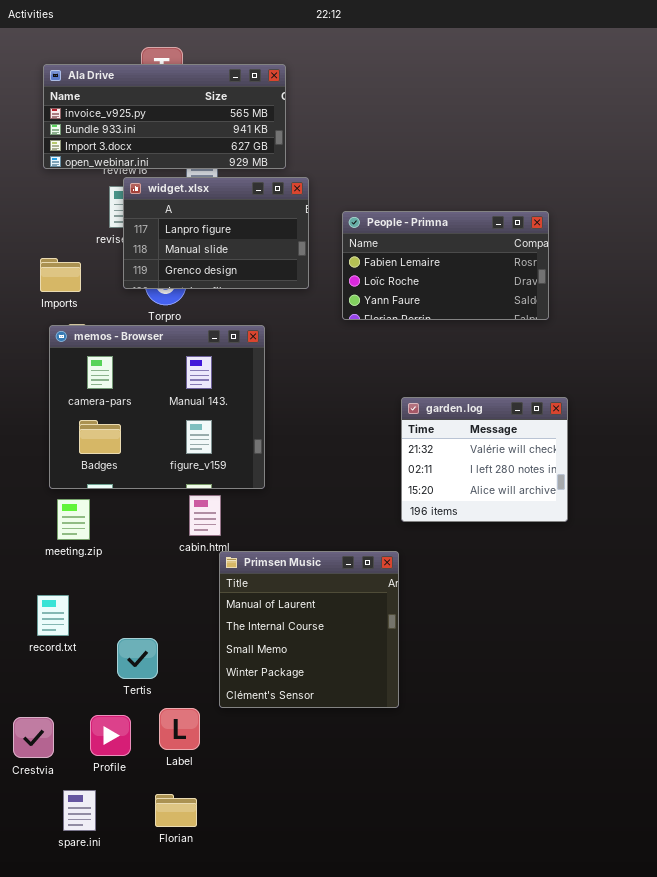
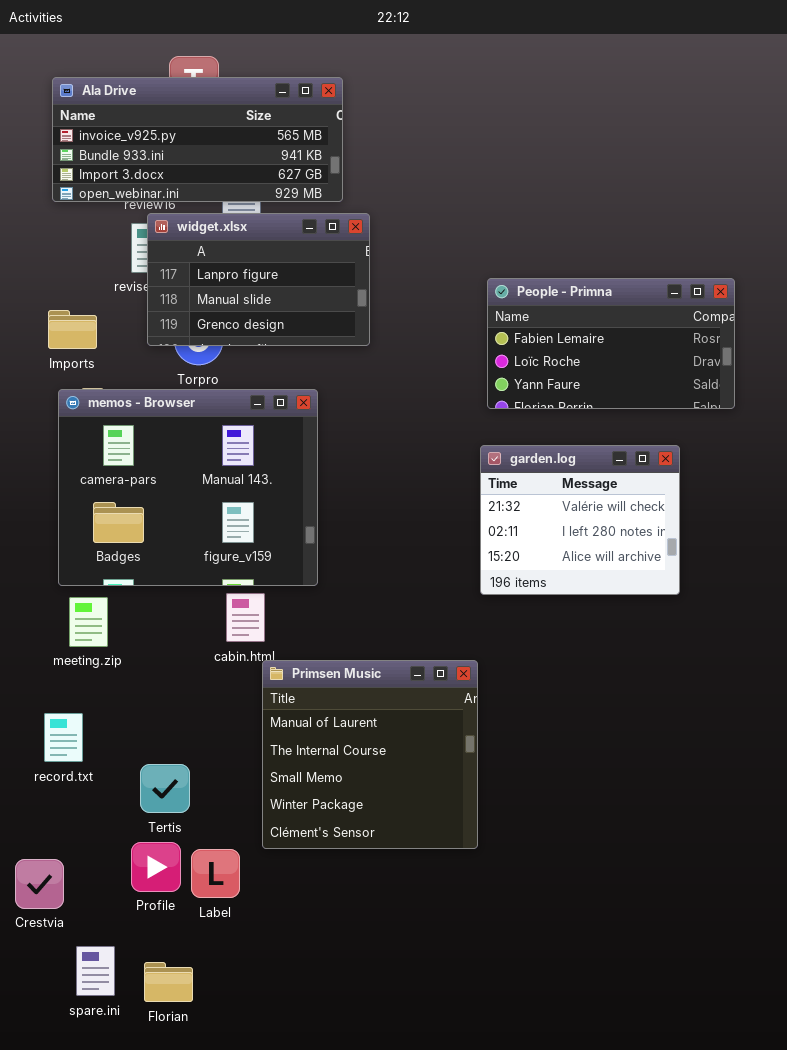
People - Primna: [342,211,549,320] -> [487,278,735,409], moved
garden.log: [401,397,568,522] -> [480,445,680,595], moved
Profile: [90,715,131,756] -> [131,842,181,892], moved
Florian: [155,794,197,827] -> [144,962,193,1002], moved

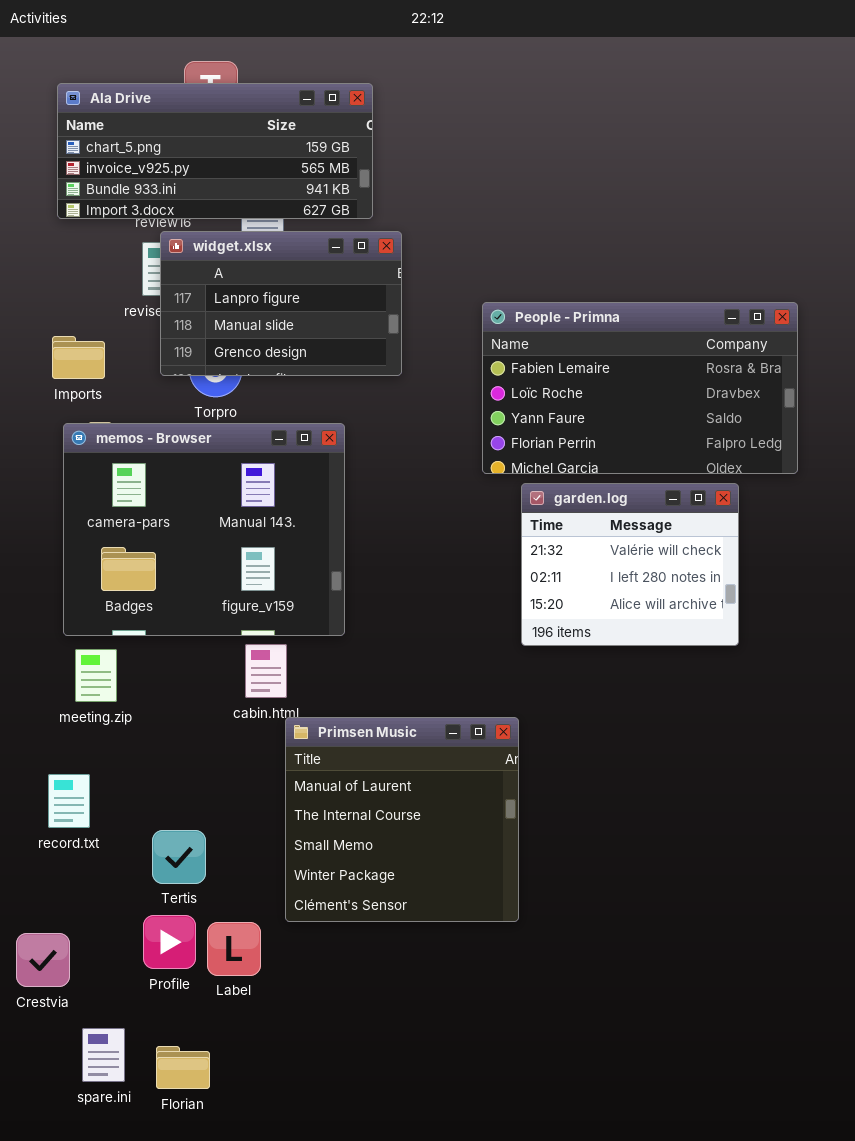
Ala Drive: [52,77,343,202] -> [57,83,373,219], scrolled up 1 row
People - Primna: [487,278,735,409] -> [482,302,798,474], resized

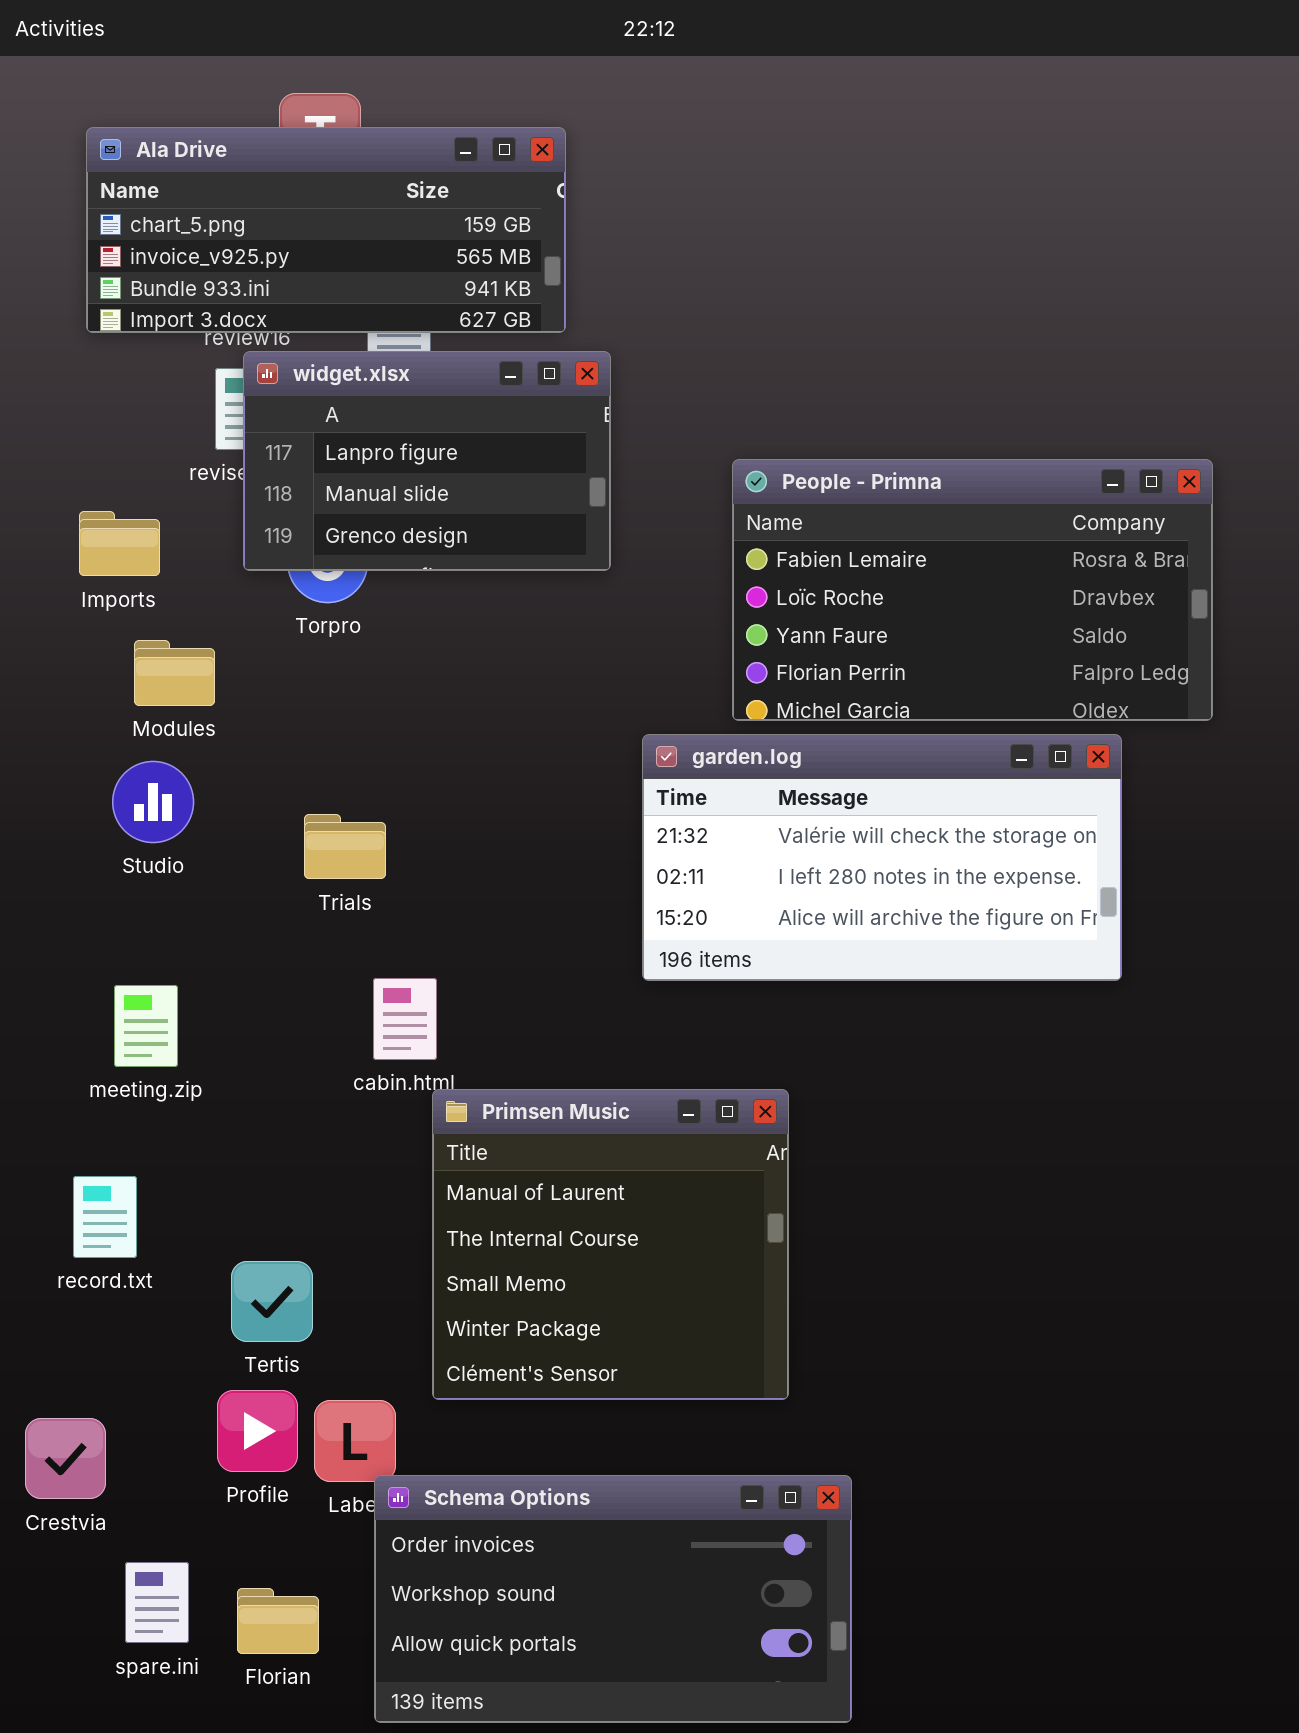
memos - Browser: [63,423,345,636] -> none, closed
garden.log: [521,483,739,646] -> [642,734,1122,981], resized
Schema Options: none -> [374,1475,852,1723], opened

